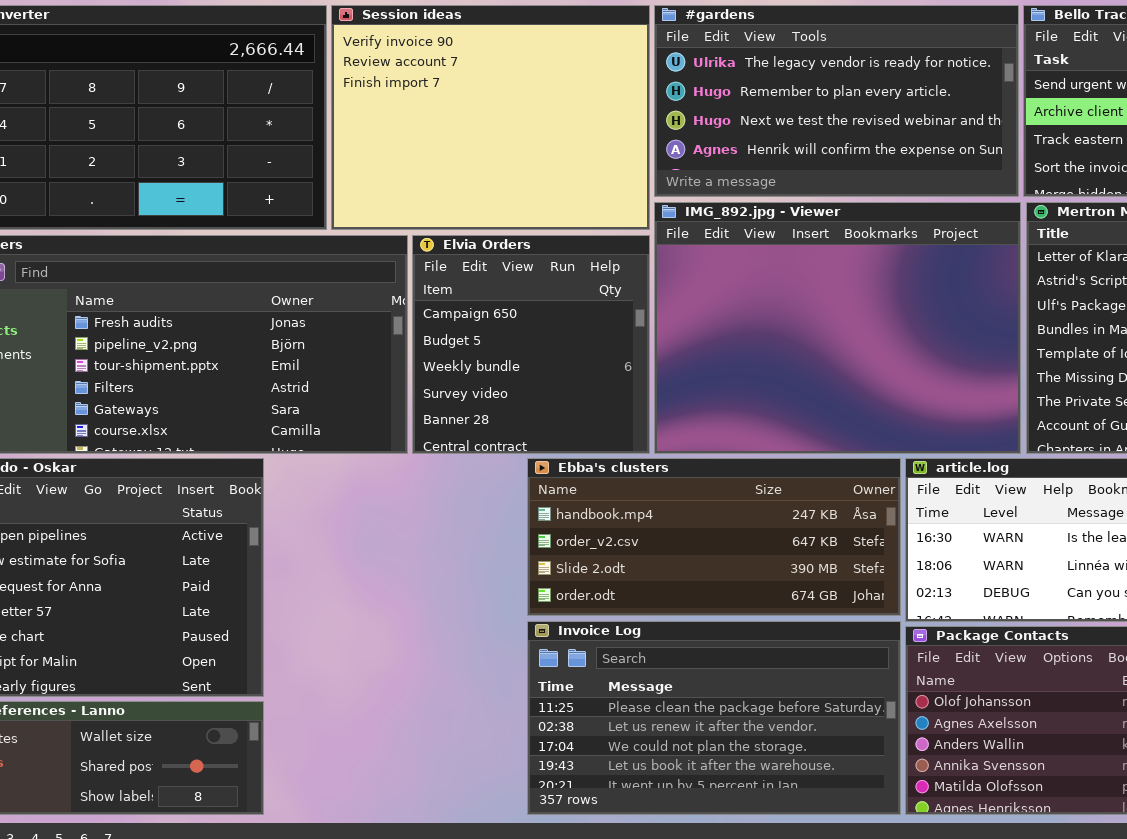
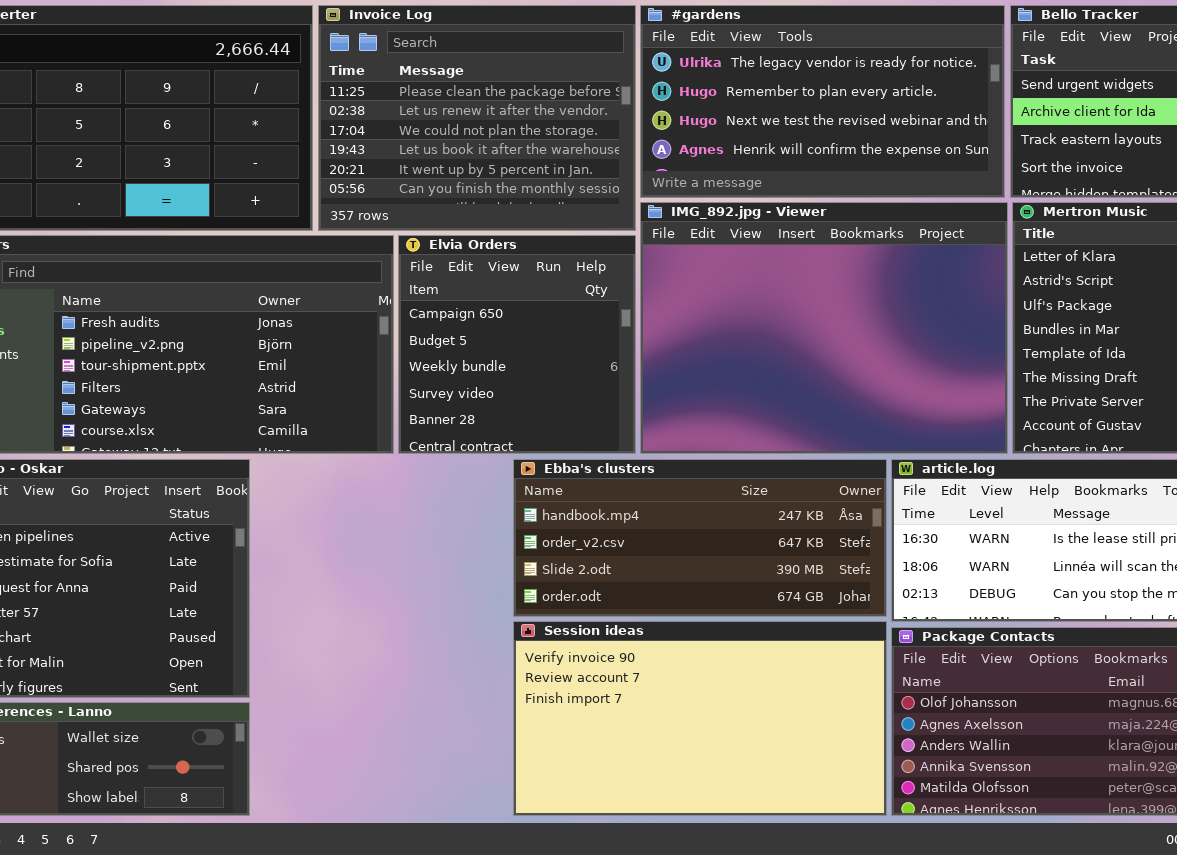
Session ideas: [331,5,650,230] -> [513,621,887,816], moved, resized
Invoice Log: [527,621,901,815] -> [318,5,636,231], moved, resized

